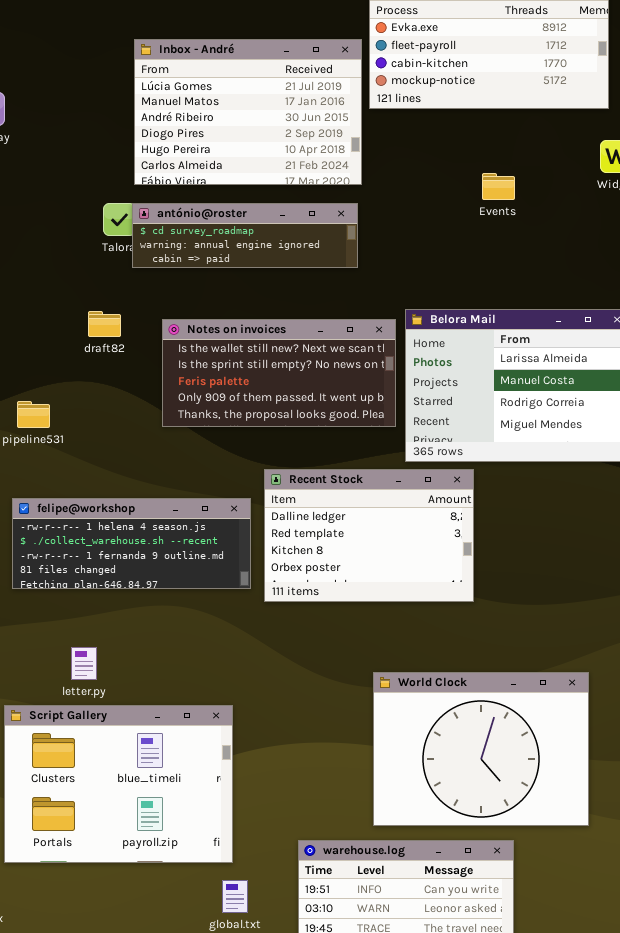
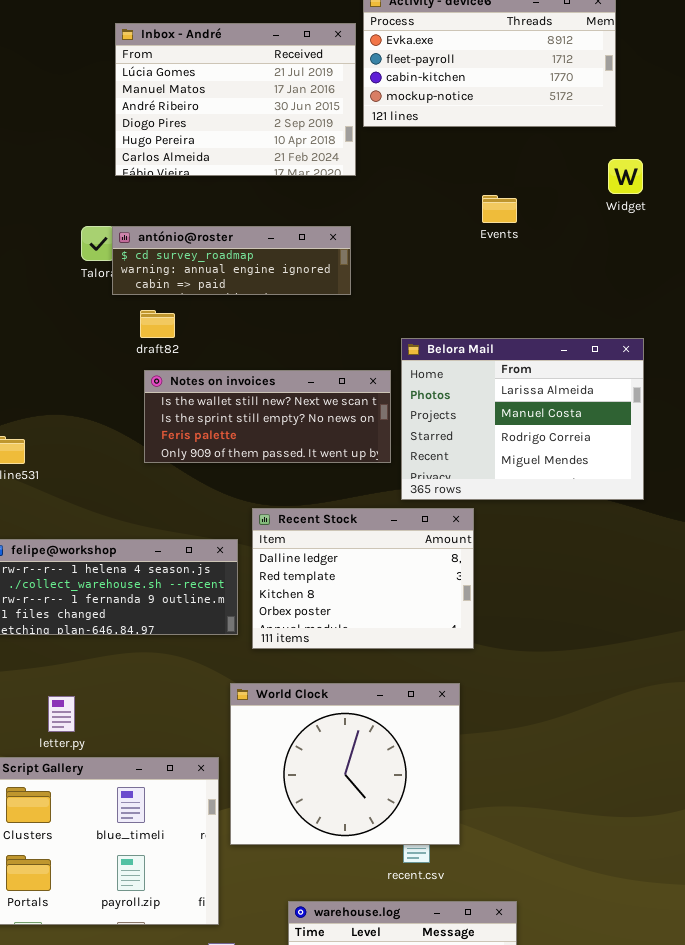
Inbox - André: [134,39,362,185] -> [115,23,356,176], moved
draft82: [88,311,121,337] -> [140,310,175,338], moved
Notes on invoices: [162,319,396,427] -> [144,370,391,463], resized
World Clock: [373,672,589,826] -> [230,683,460,845], moved

